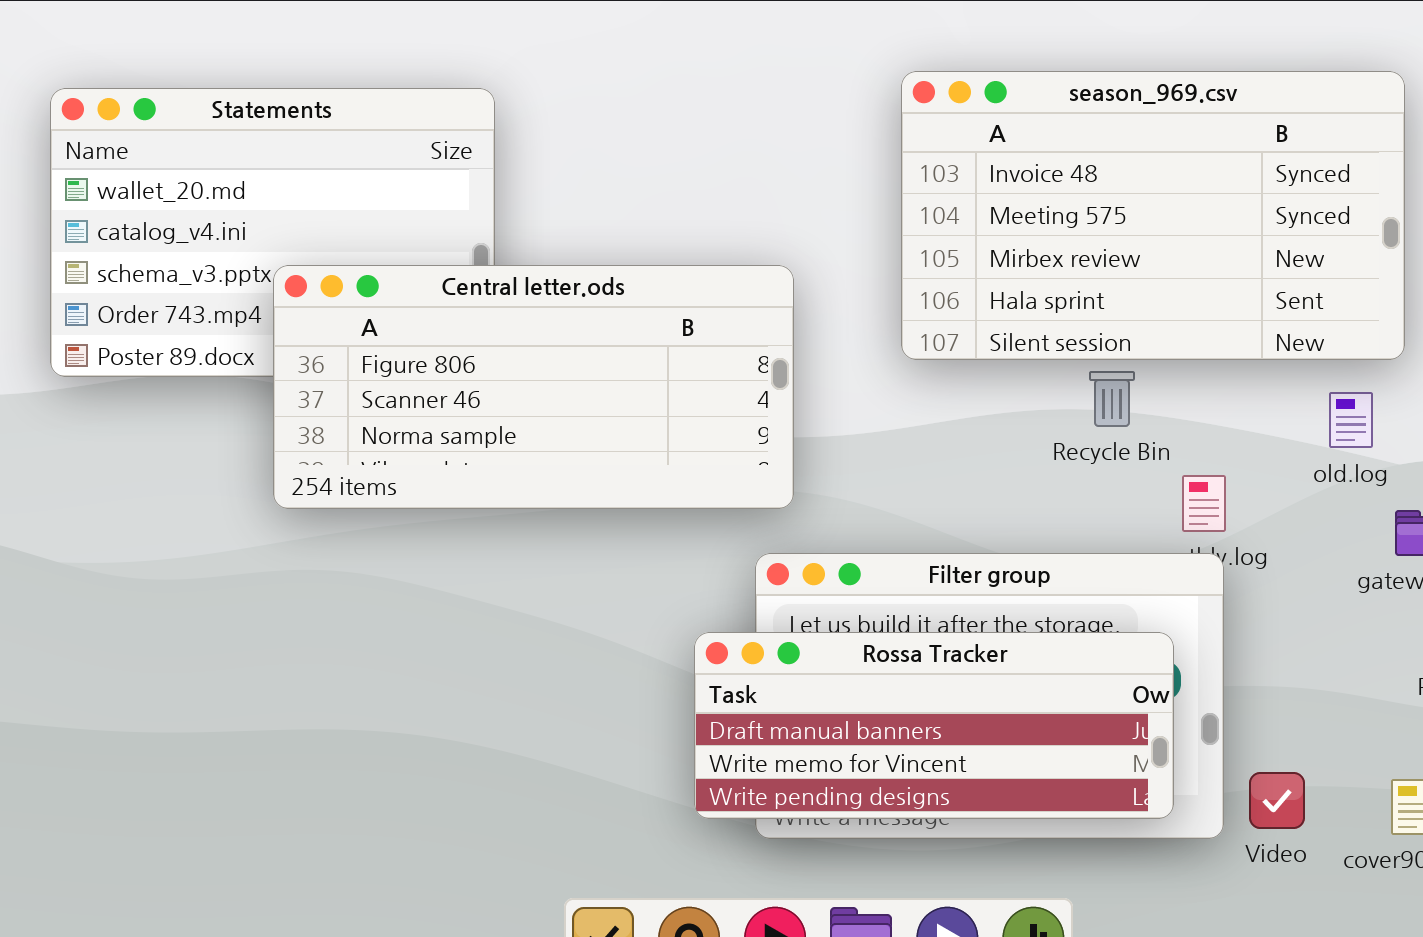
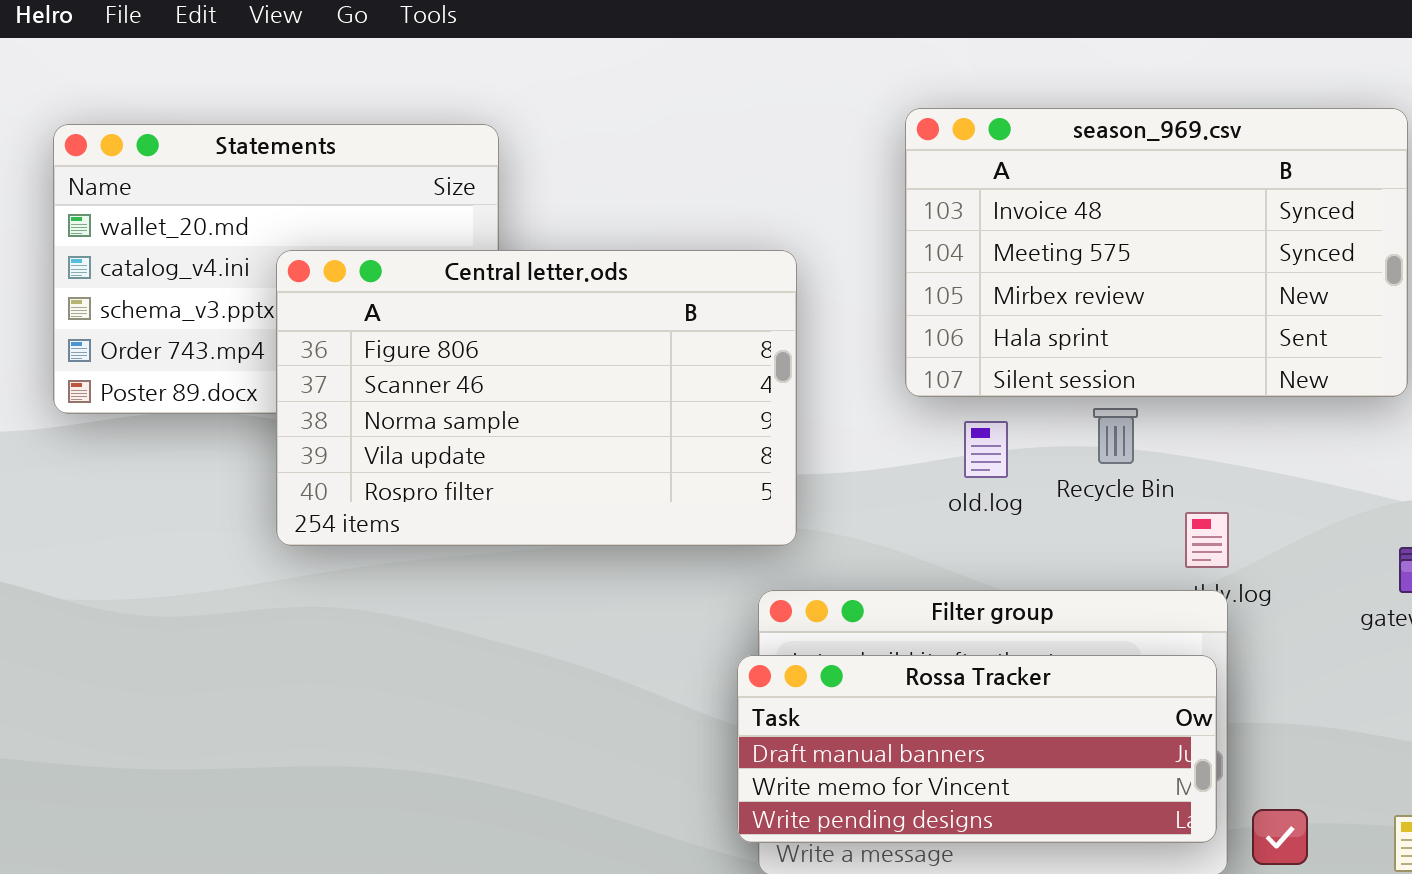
Central letter.ods: [273,265,794,509] -> [276,250,797,546], resized
old.log: [1329,392,1373,448] -> [964,421,1008,478], moved
Rossa Tracker: [694,632,1174,819] -> [737,655,1217,843], moved

